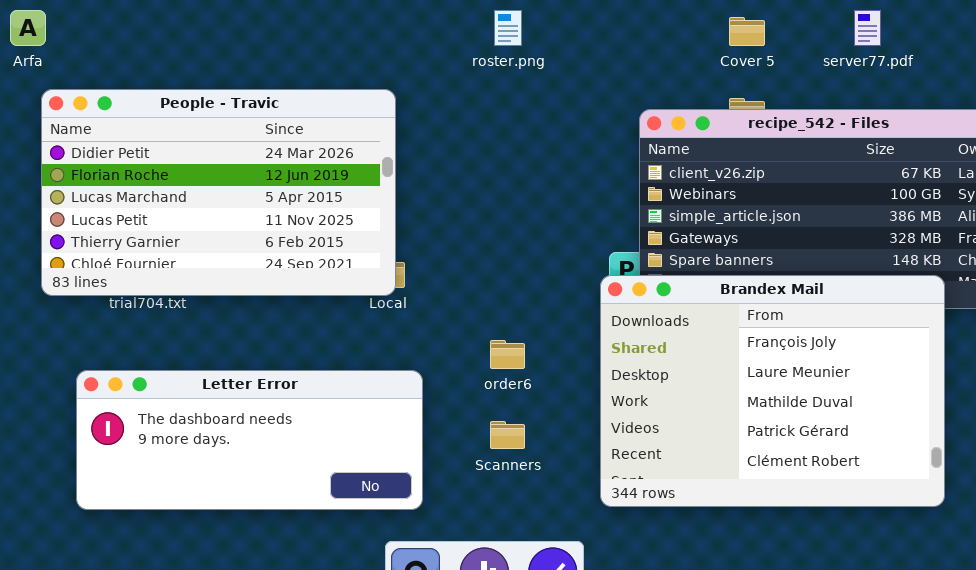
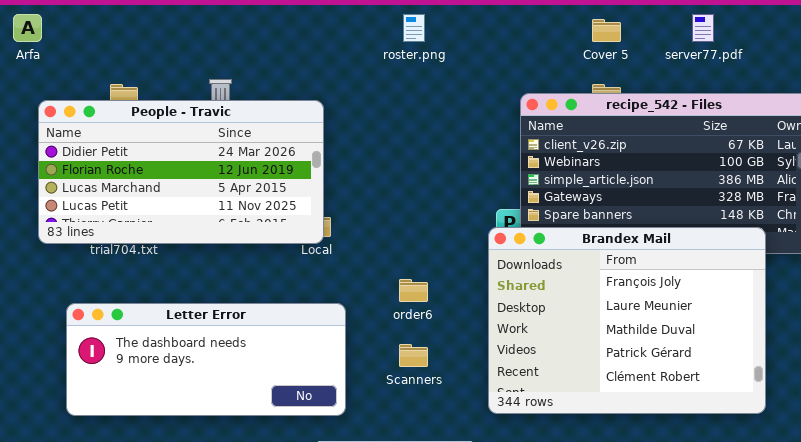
People - Travic: [41,89,396,296] -> [38,100,324,244], resized

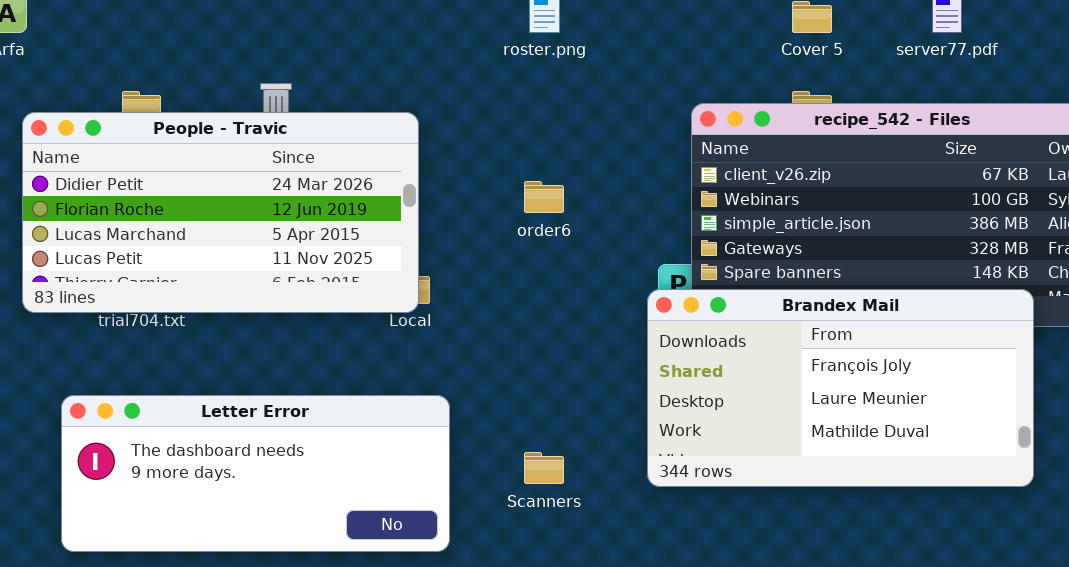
Brandex Mail: [488,227,766,414] -> [647,289,1034,487], resized
order6: [399,279,428,302] -> [524,181,564,213], moved

